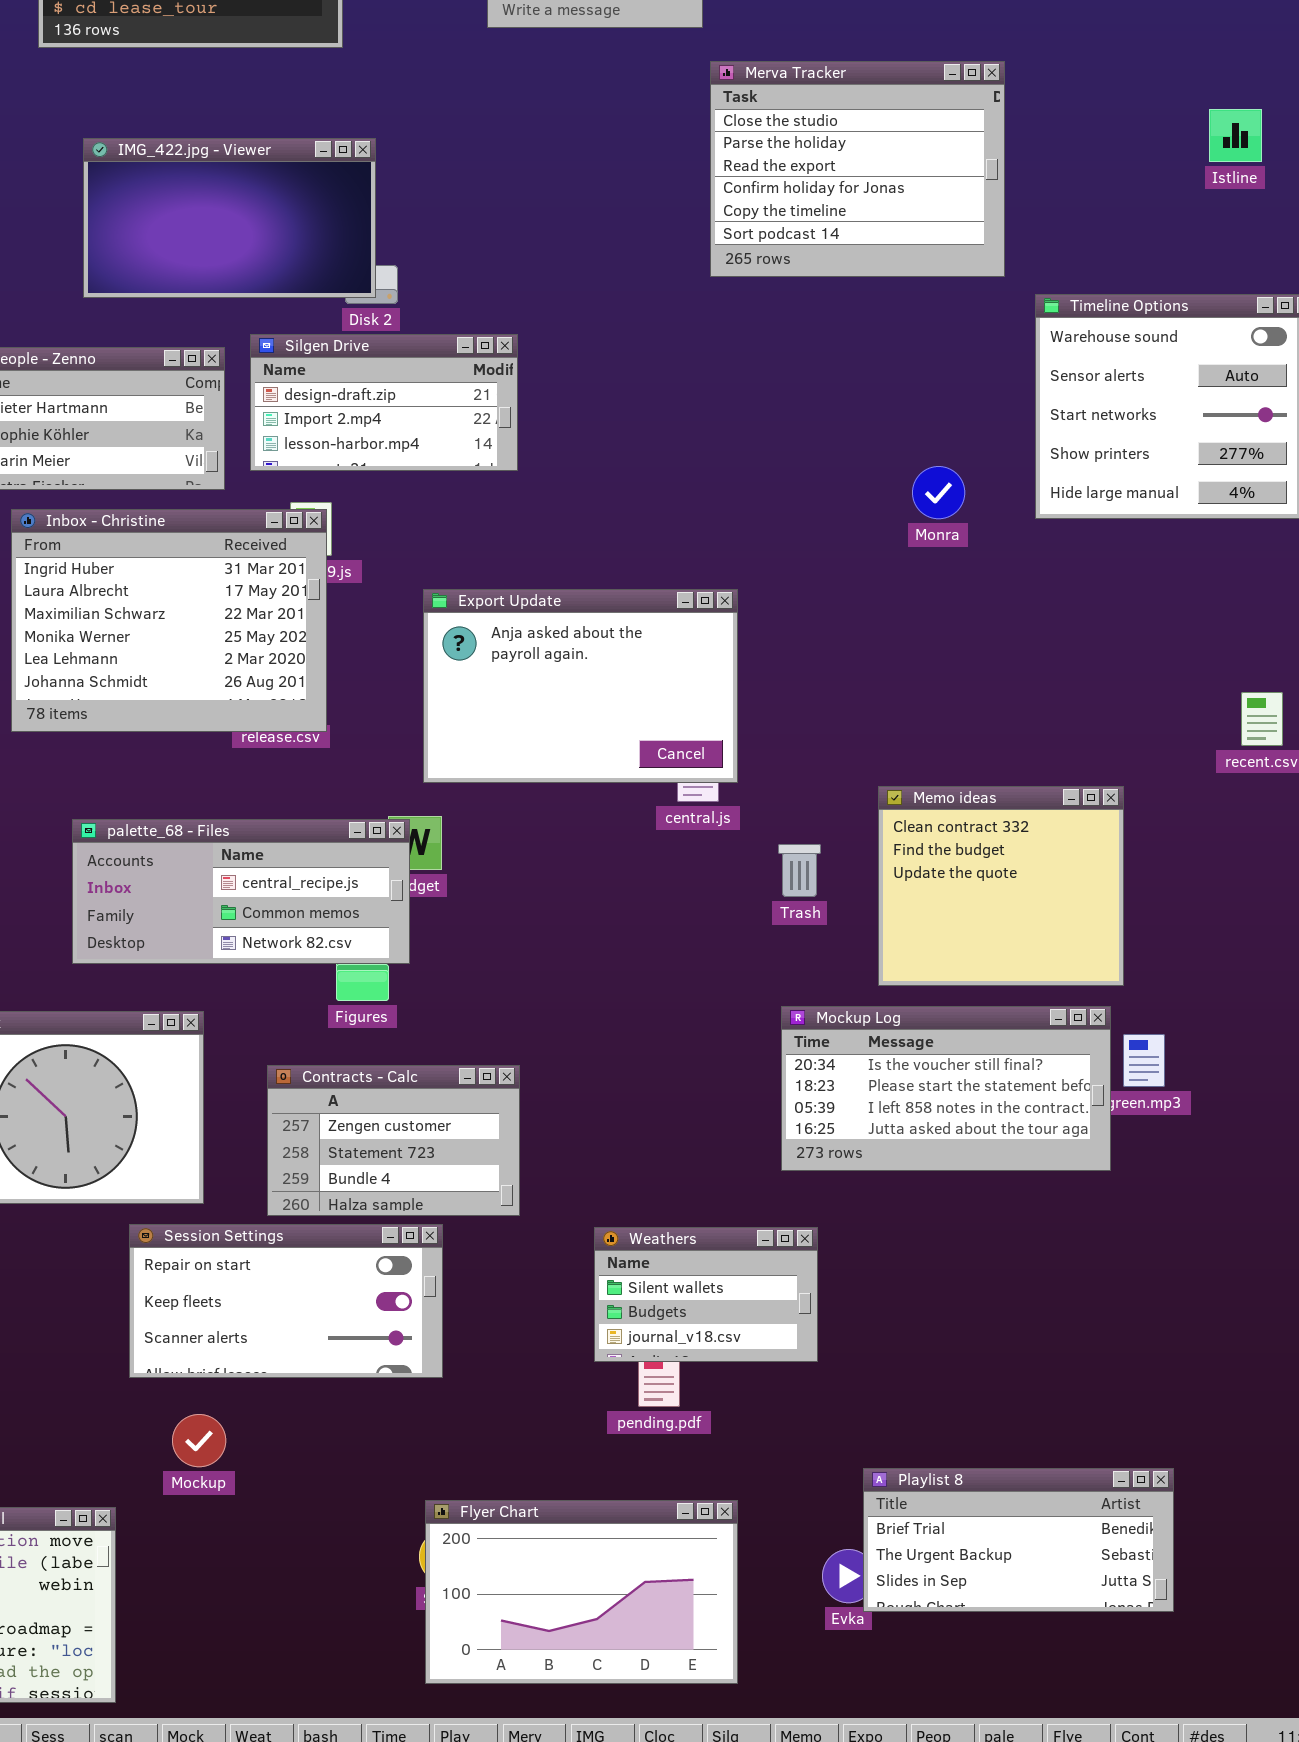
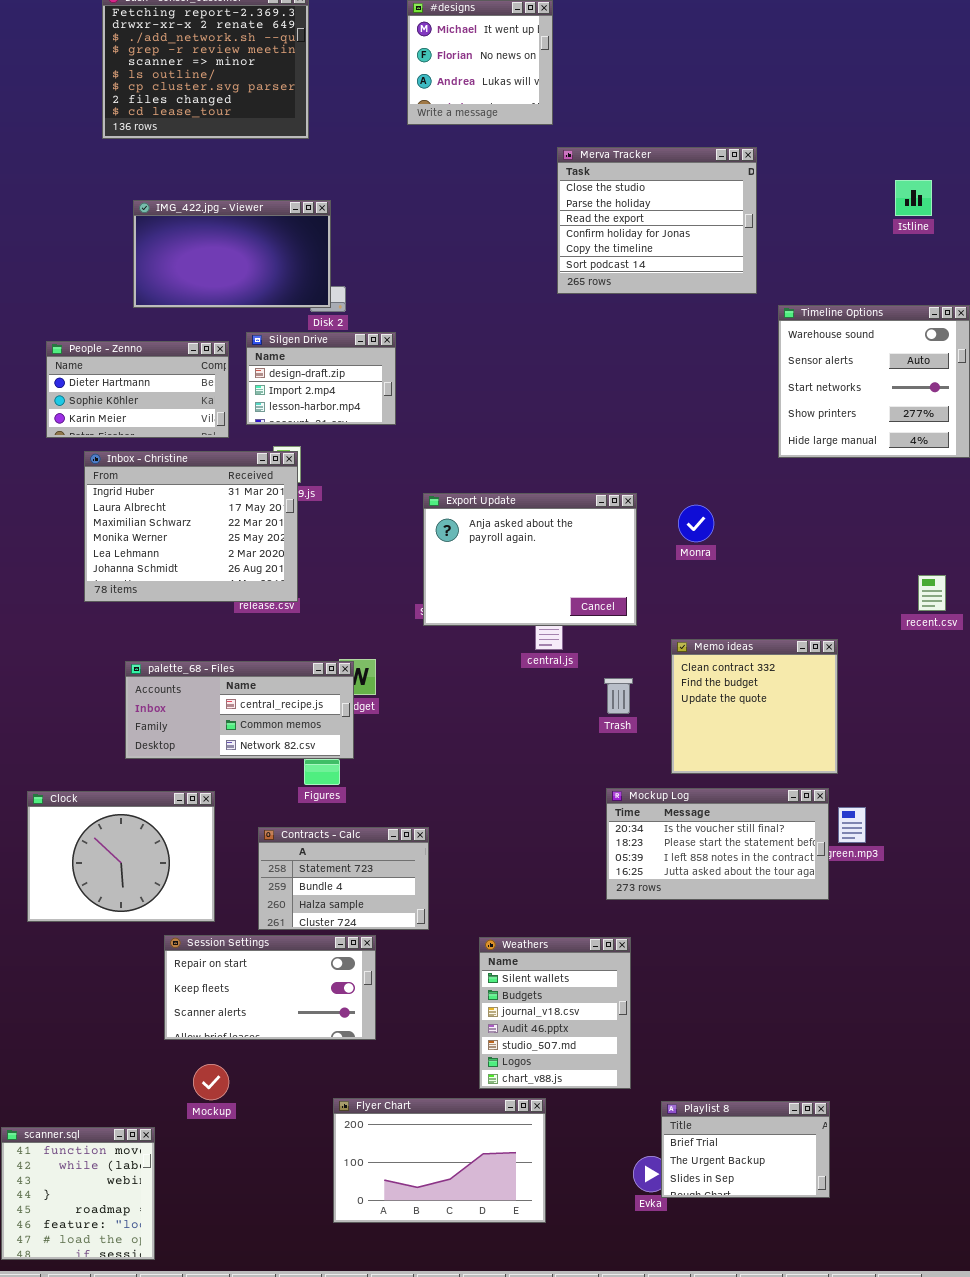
Silgen Drive: [250,334,518,471] -> [246,332,396,425], resized
Monra: [912,466,965,519] -> [678,505,714,542], moved
Export Update: [423,589,738,783] -> [423,493,637,626], moved
Contracts - Calc: [267,1065,520,1216] -> [258,827,429,930], scrolled down 1 row
Weathers: [594,1227,818,1362] -> [479,937,631,1089], resized
Playlist 8: [863,1468,1174,1612] -> [661,1101,830,1198], resized
Flyer Chart: [425,1500,738,1684] -> [333,1098,546,1223], moved

